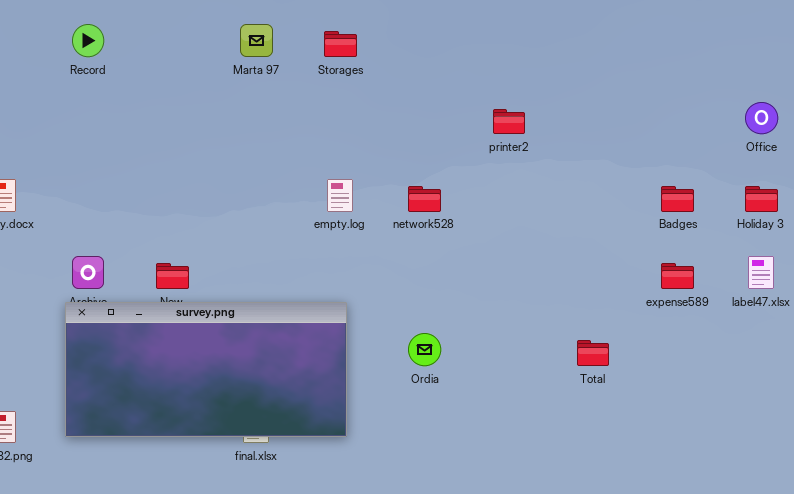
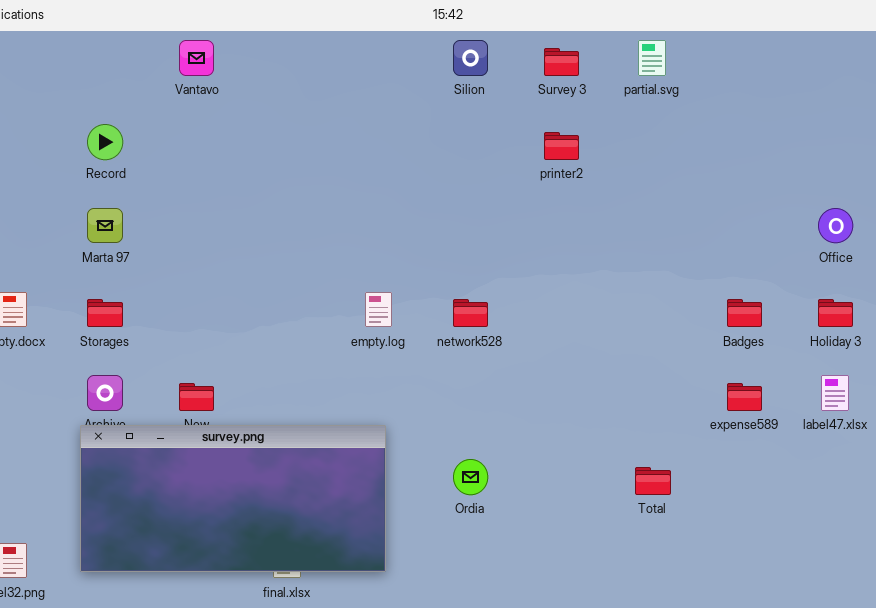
Marta 97: [240,24,273,57] -> [87,208,123,243], moved
Storages: [324,31,357,57] -> [87,299,123,327], moved
printer2: [493,109,525,134] -> [544,132,579,160], moved

